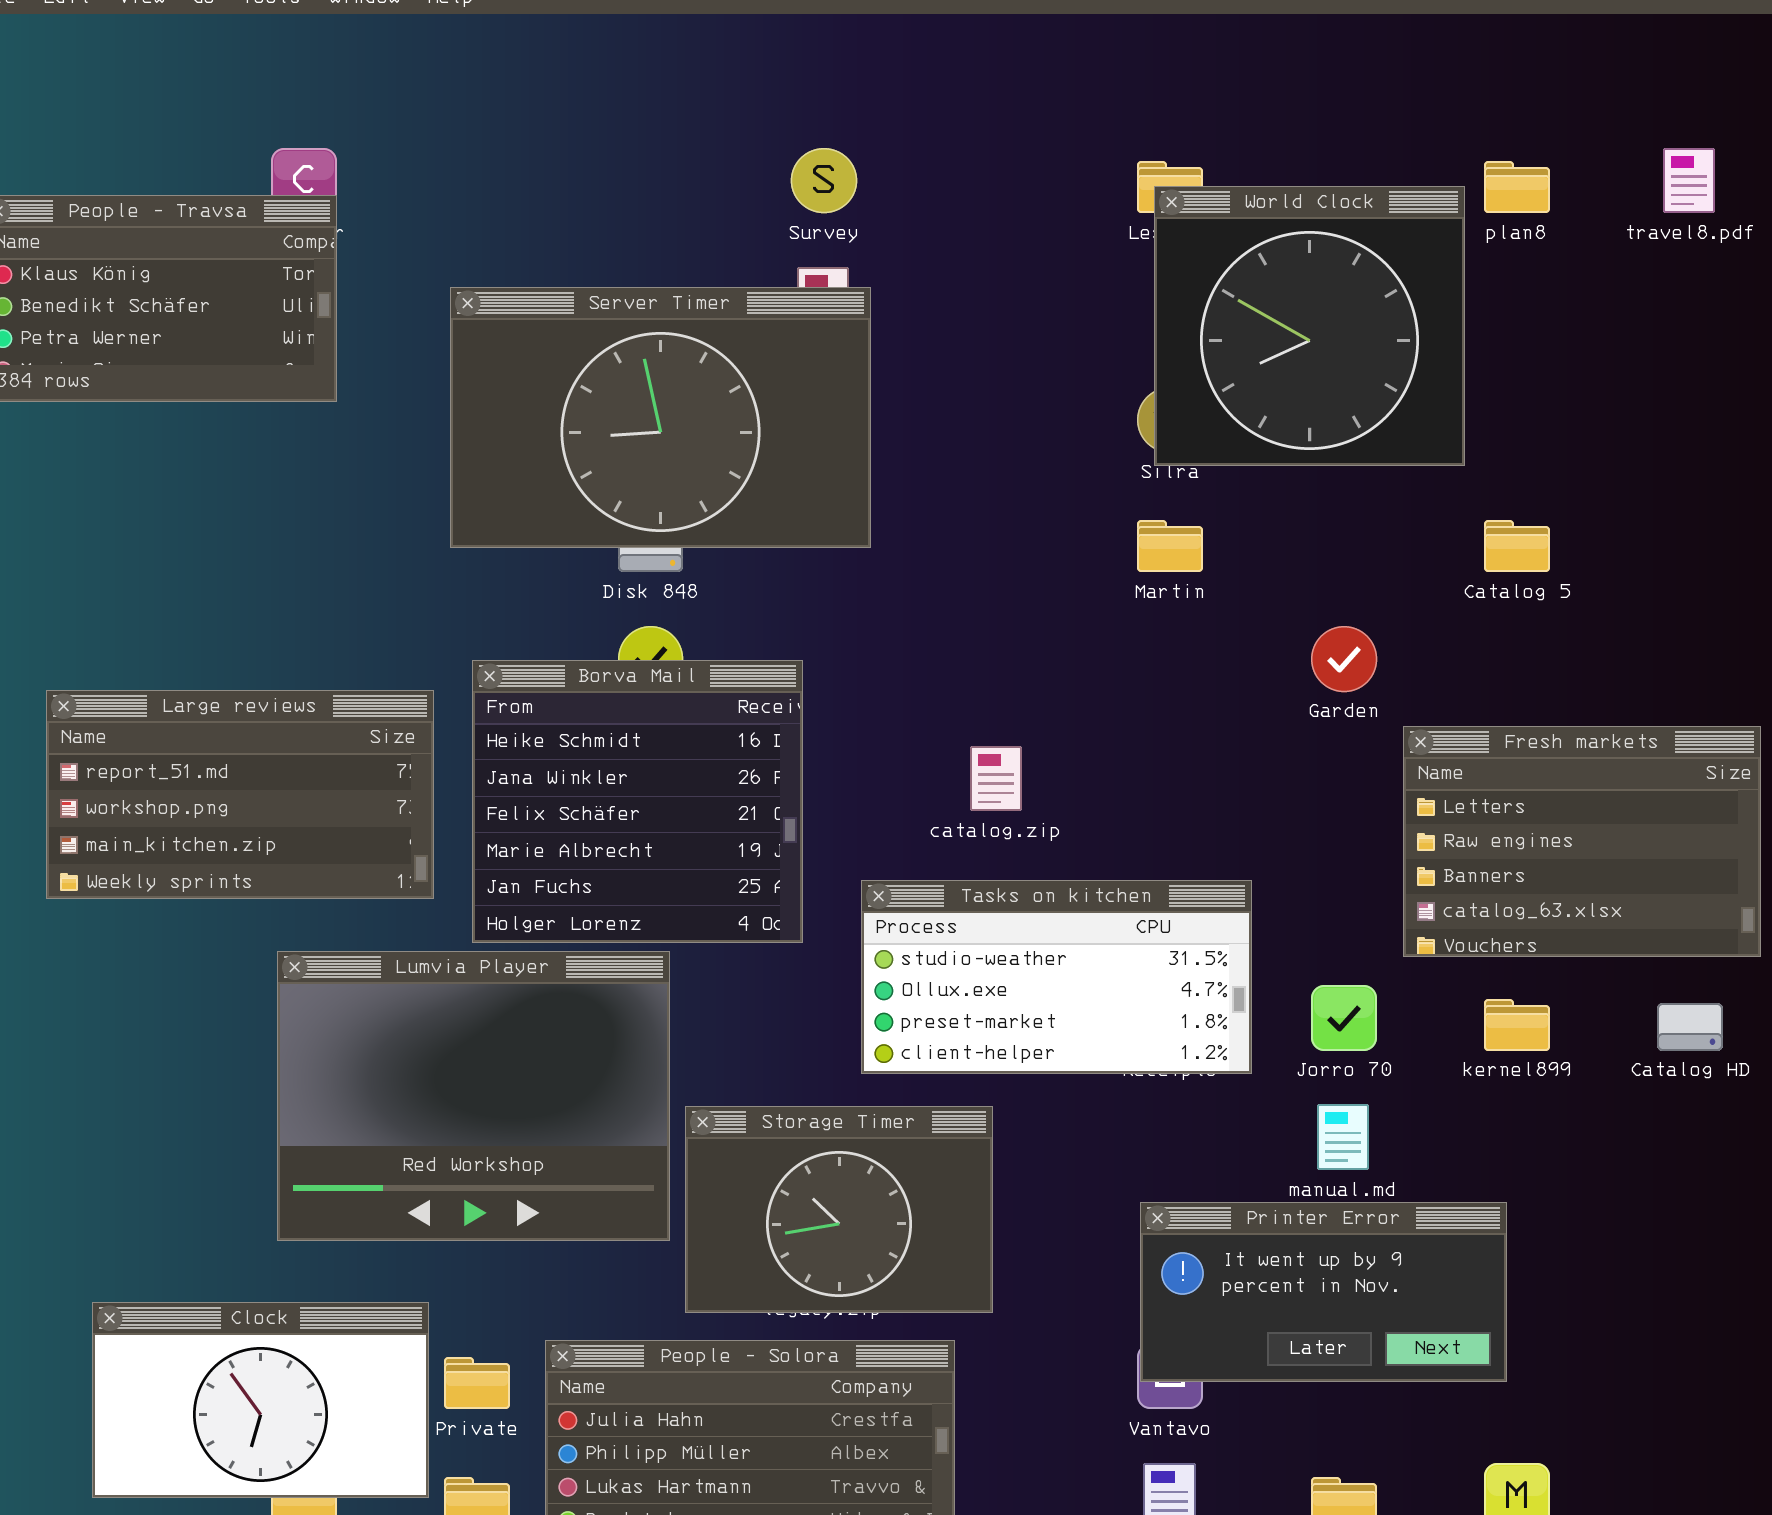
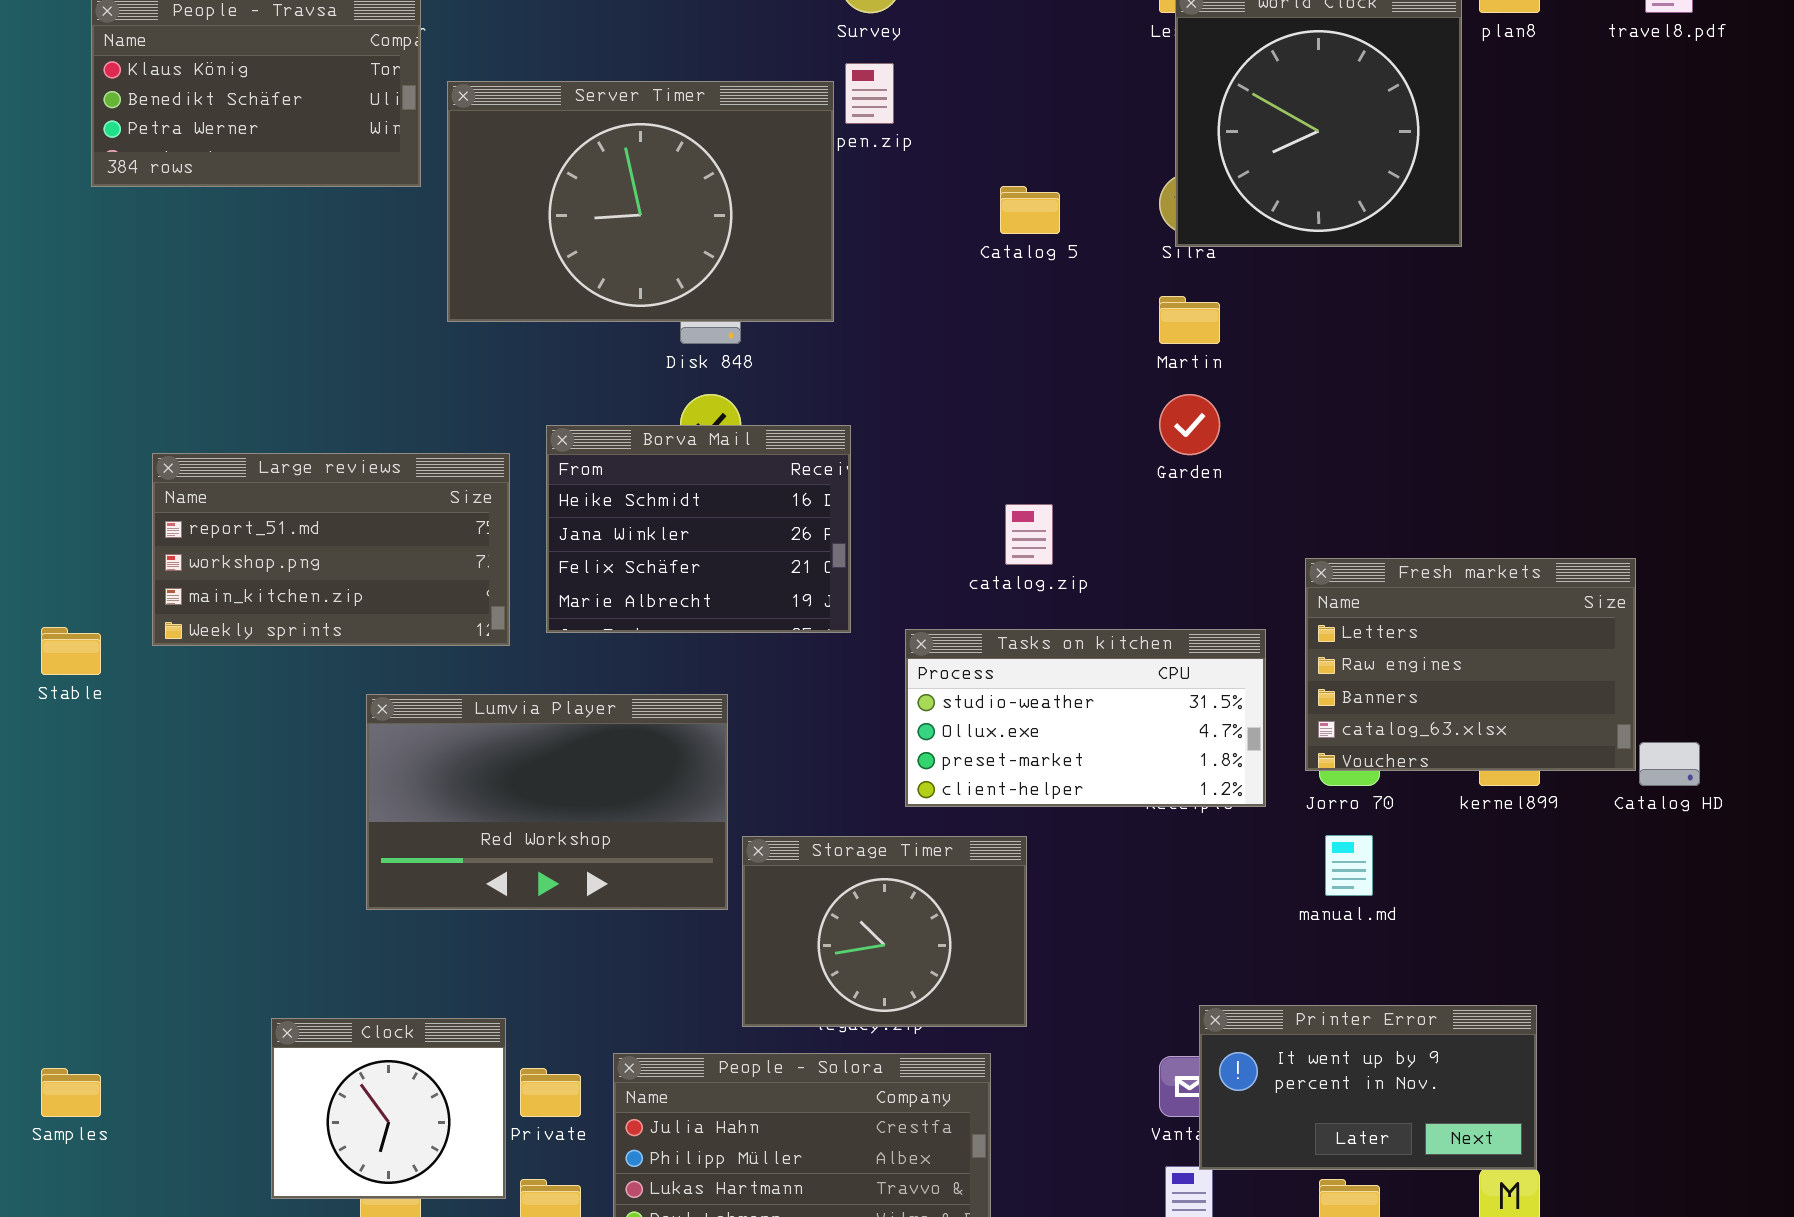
Server Timer: [450,287,871,548] -> [447,81,834,322], moved
Catalog 5: [1484,520,1550,572] -> [1000,186,1060,234], moved
Garden: [1311,626,1377,692] -> [1159,394,1220,455], moved
Borva Mail: [472,660,803,943] -> [546,425,851,633], resized
Fresh markets: [1403,726,1761,957] -> [1305,558,1636,771], moved
Lumvia Player: [277,951,670,1241] -> [366,694,728,910], resized
Printer Error: [1140,1202,1507,1382] -> [1199,1005,1537,1170], moved
Clock: [92,1302,429,1498] -> [271,1018,506,1199], resized

